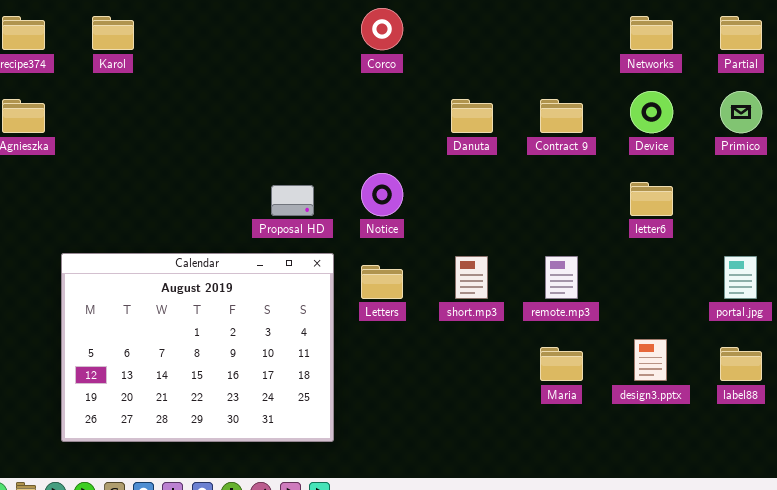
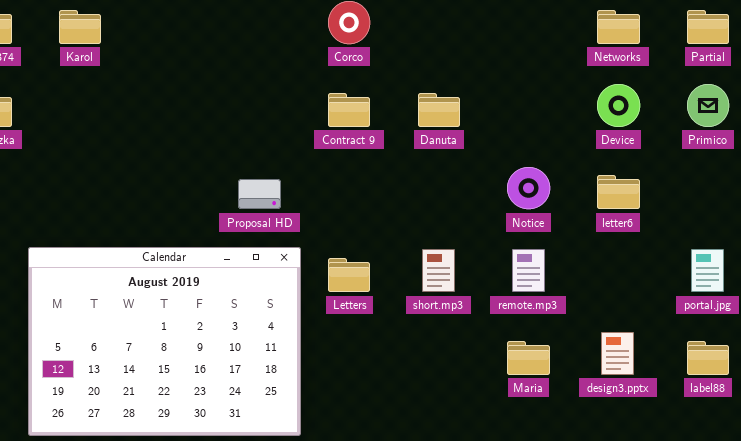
Contract 9: [540,99,583,133] -> [328,93,370,127], moved
Notice: [361,173,403,216] -> [507,167,550,209], moved

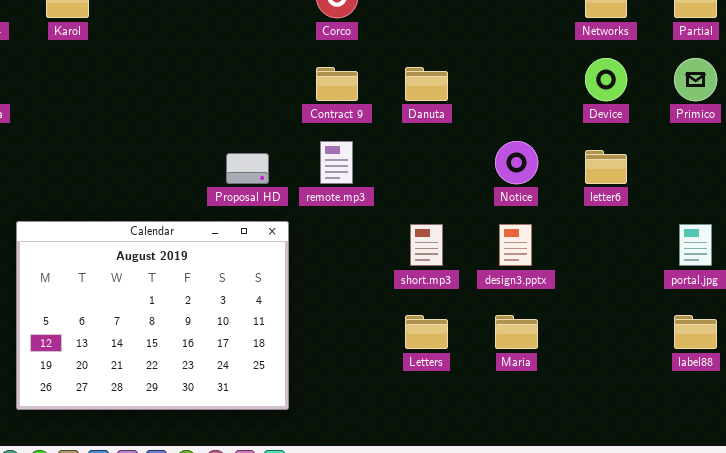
remote.mp3: [512,249,545,292] -> [320,141,353,184], moved
Letters: [328,258,370,292] -> [405,315,448,349], moved
design3.pptx: [601,332,634,375] -> [499,224,532,266], moved

